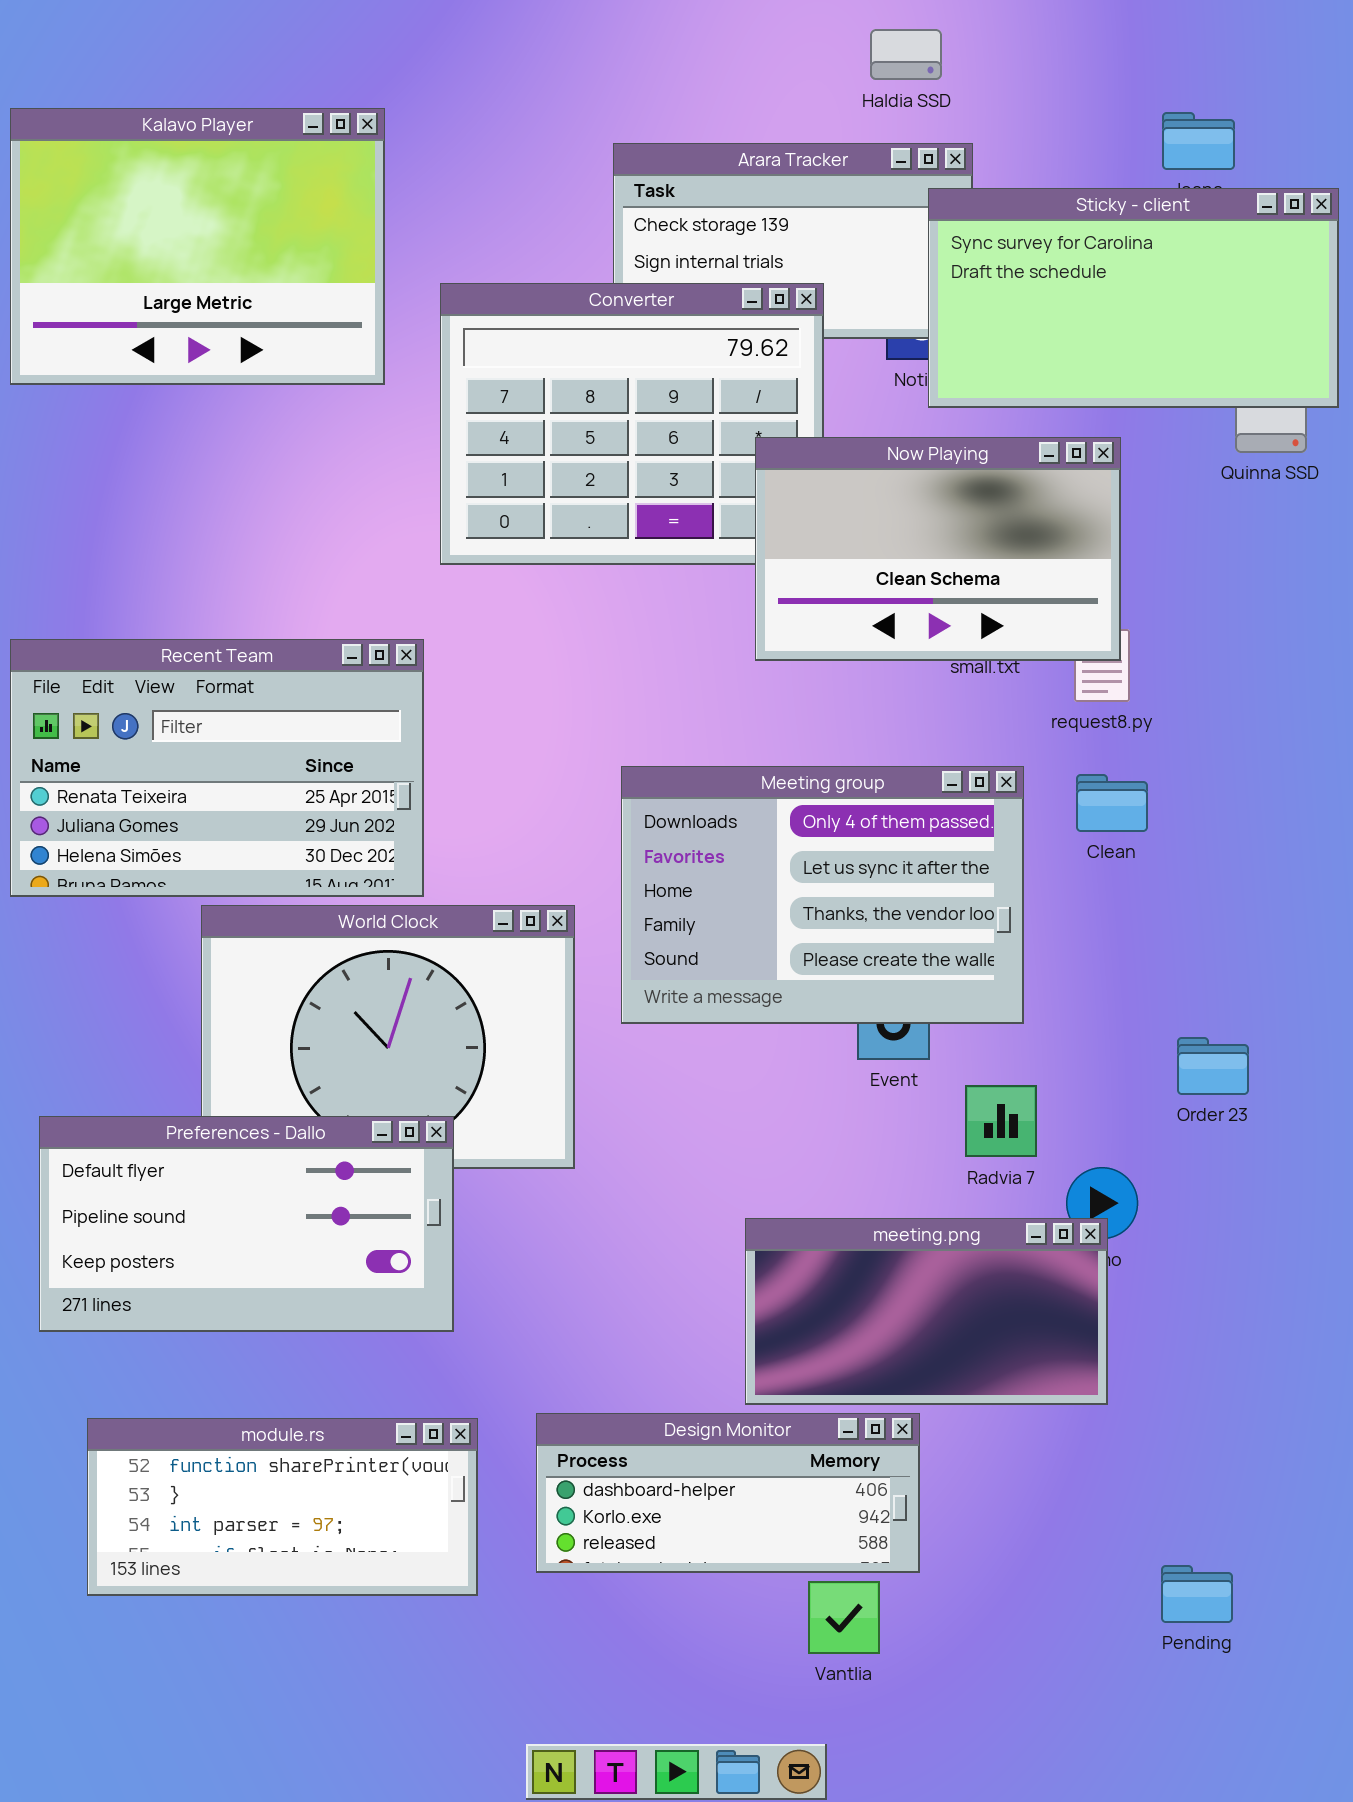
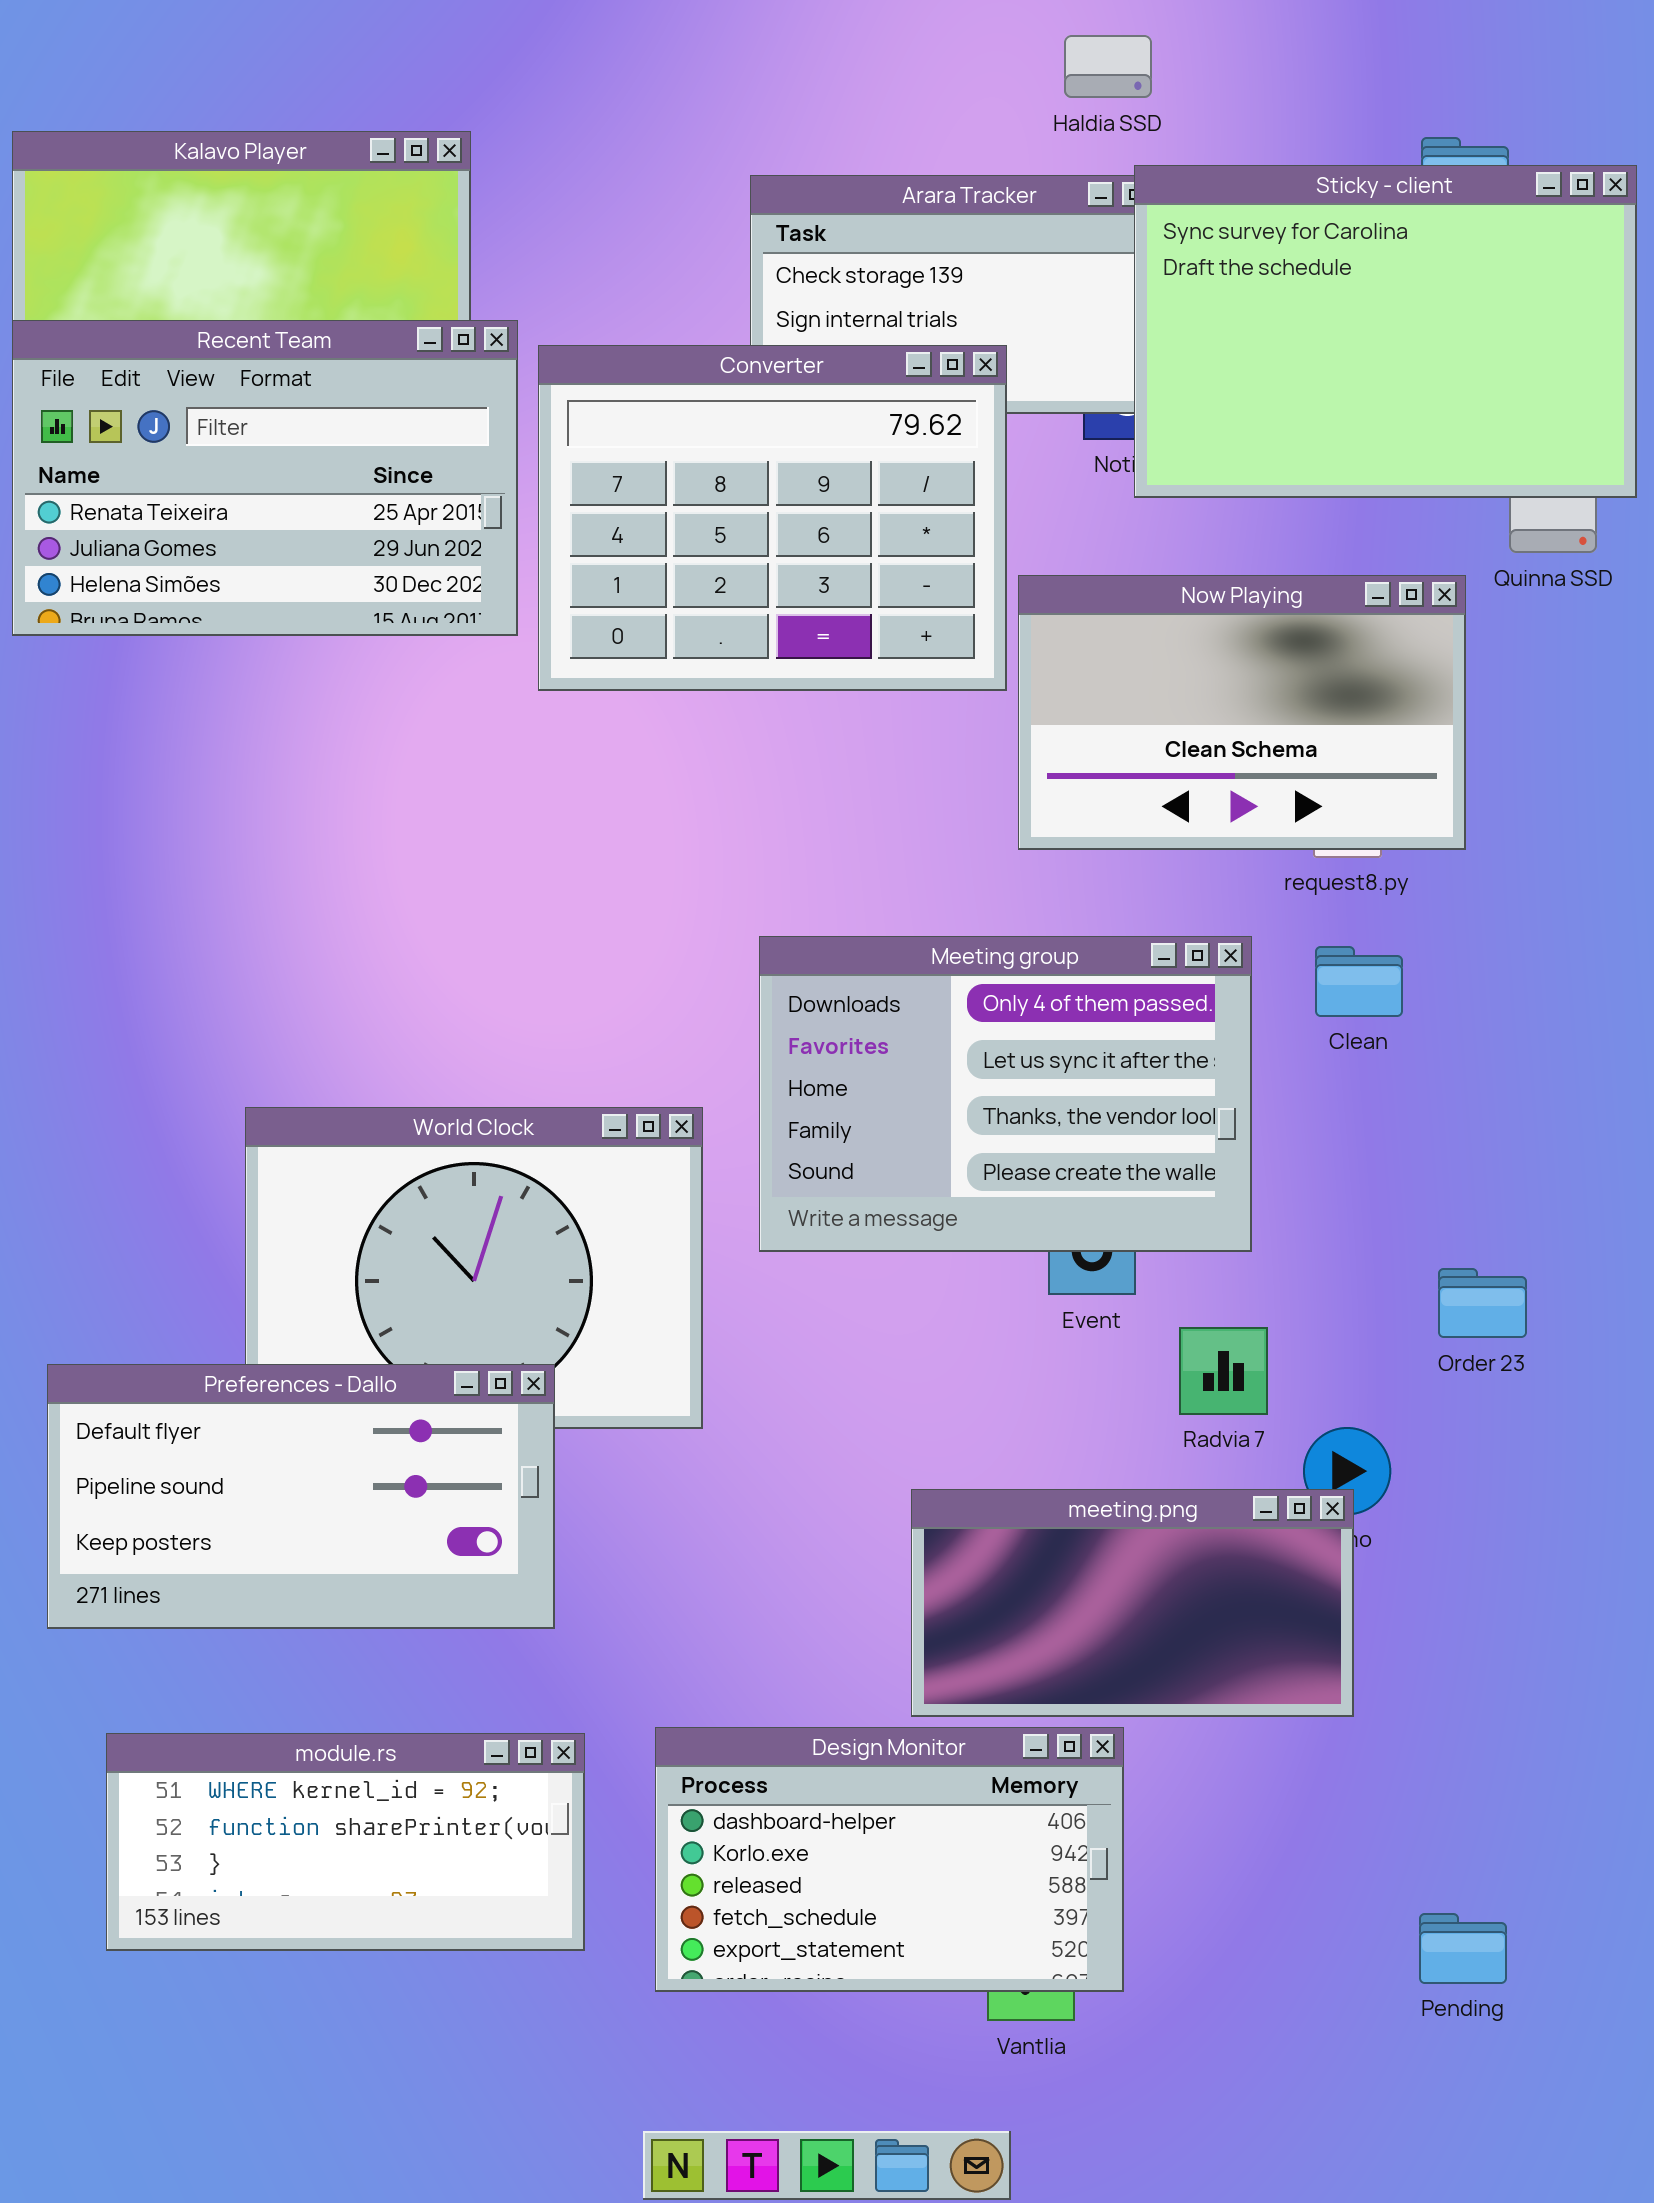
Sticky - client: [928,188,1339,408] -> [1134,165,1637,498], resized
Now Playing: [755,437,1121,661] -> [1018,575,1466,850], moved
Recent Team: [10,639,424,897] -> [12,320,518,636], moved
Design Monitor: [536,1413,920,1573] -> [655,1727,1124,1992], resized
module.rs: [87,1418,478,1596] -> [106,1733,585,1951], scrolled up 1 row

